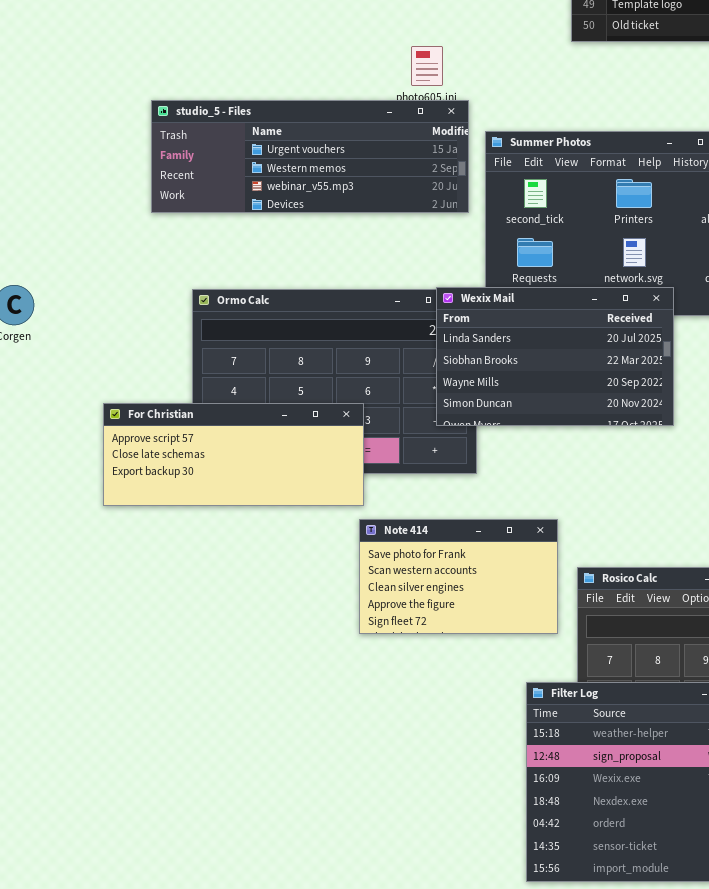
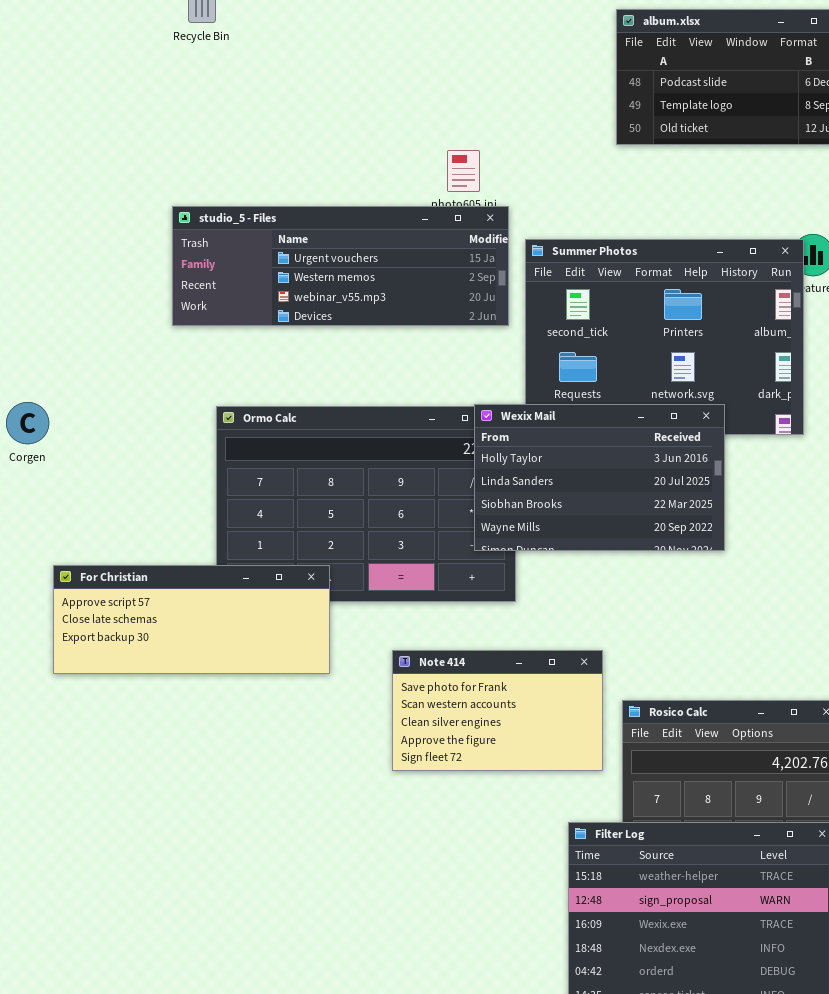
Wexix Mail: [436,287,674,426] -> [474,404,725,551], scrolled up 1 row
For Christian: [103,403,364,506] -> [53,565,330,674], moved

